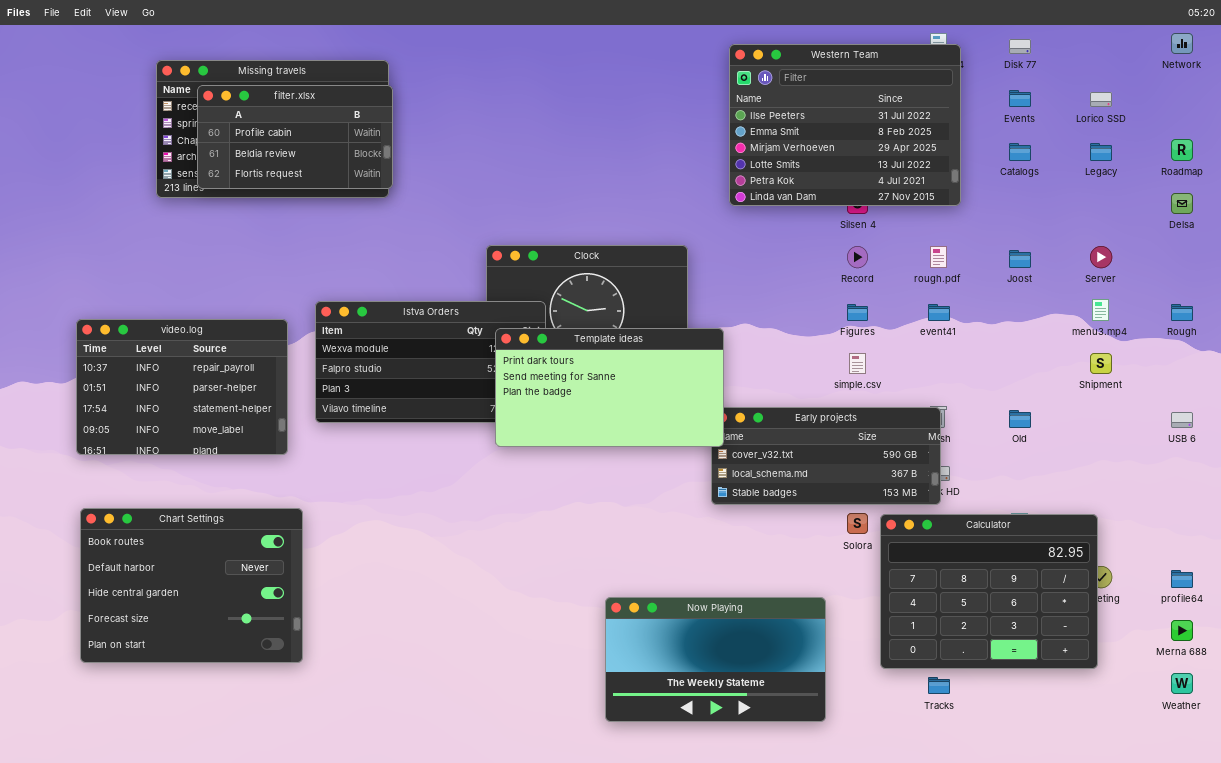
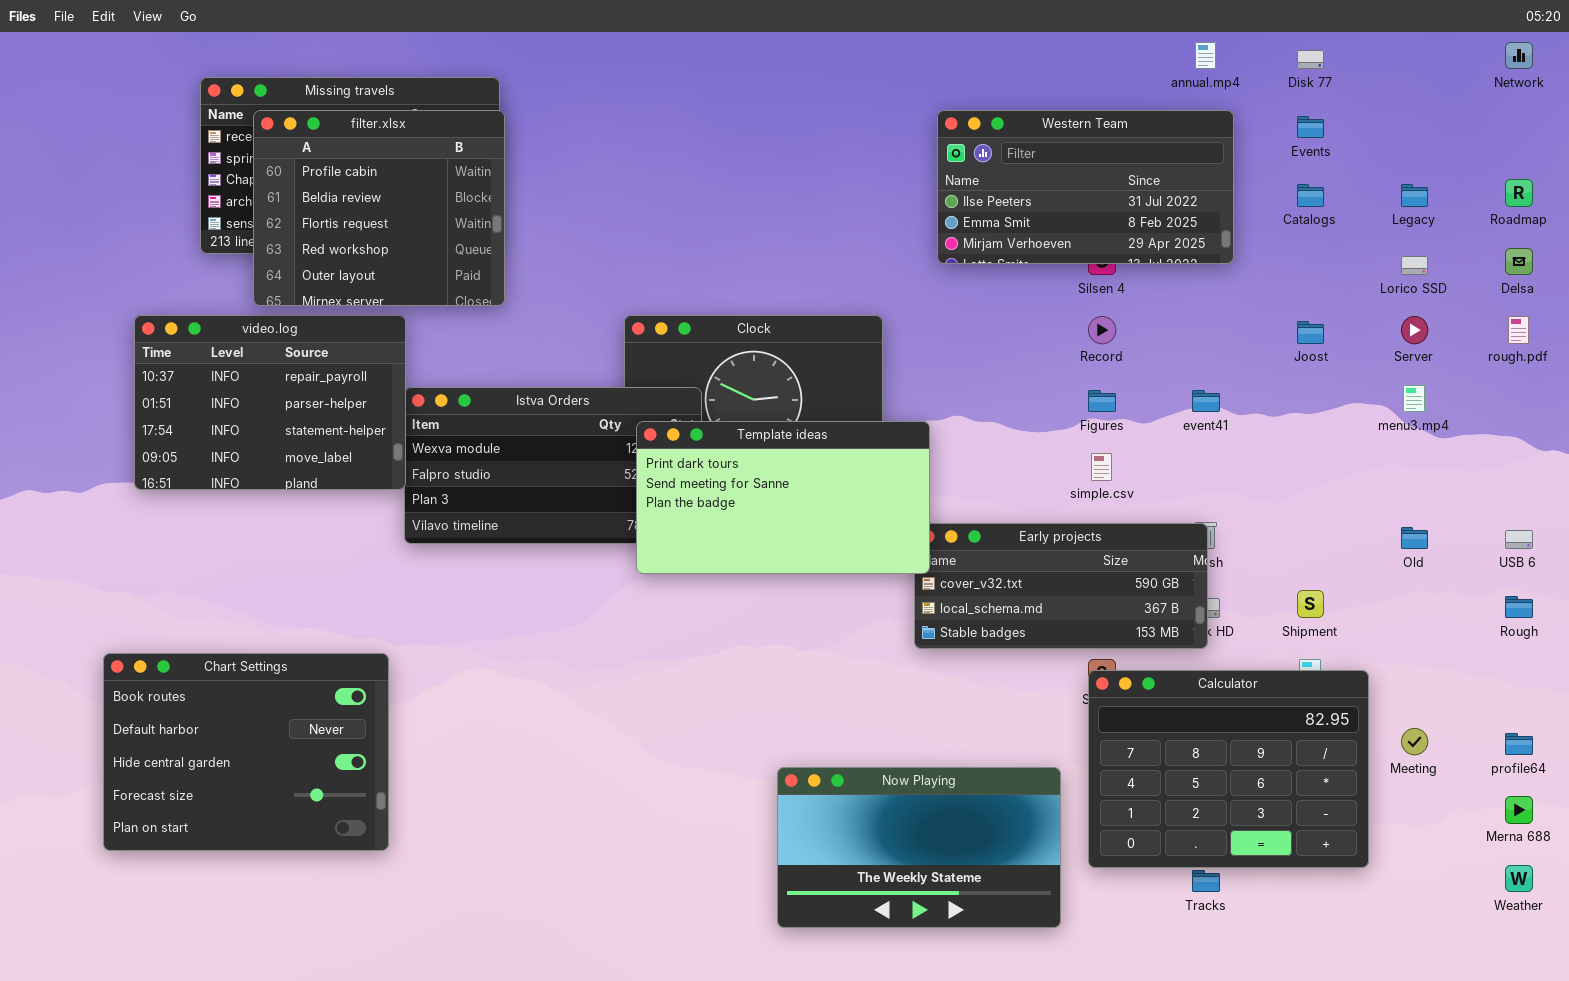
Western Team: [729,44,961,206] -> [937,110,1234,264], resized
filter.xlsx: [197,85,393,189] -> [253,110,505,306], resized
Lorico SSD: [1090,92,1112,107] -> [1401,256,1428,275], moved
rough.pdf: [930,246,947,268] -> [1508,316,1529,344], moved
Rough: [1171,304,1193,321] -> [1505,596,1533,618], moved
video.log: [76,319,288,455] -> [134,315,406,490], moved
Shipment: [1090,353,1112,374] -> [1297,590,1324,618], moved
Old: [1009,410,1031,428] -> [1401,527,1428,549], moved
Calculator: [880,514,1098,669] -> [1088,670,1369,868], moved

